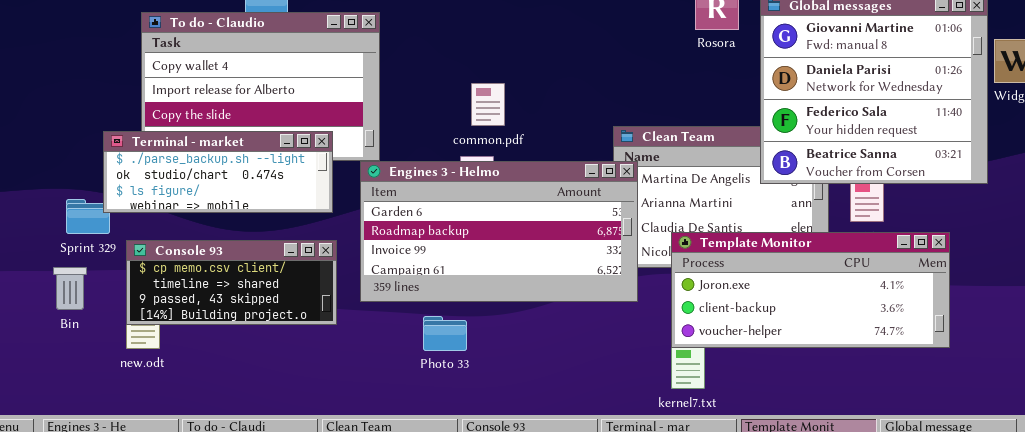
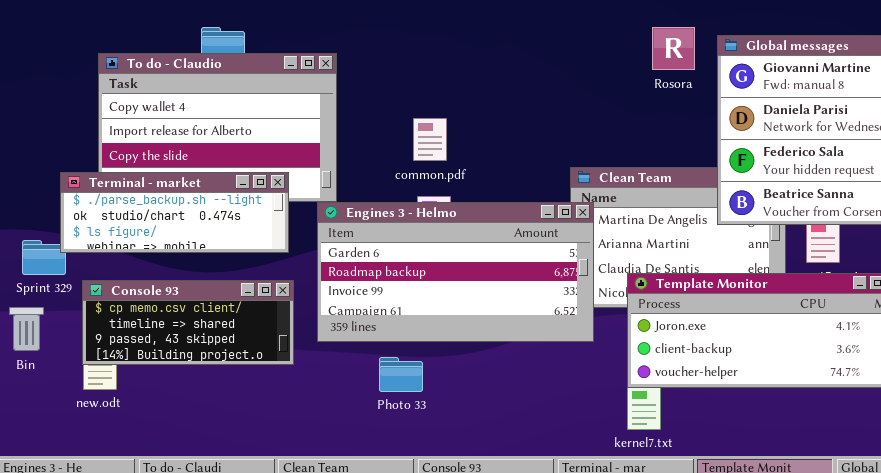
common.pdf: [471,83,505,126] -> [413,118,447,161], moved

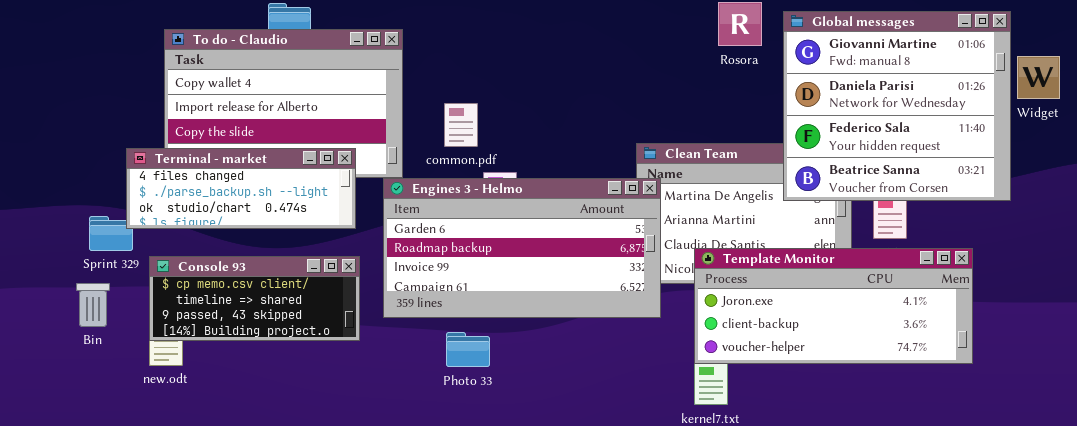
common.pdf: [413,118,447,161] -> [444,103,478,147], moved
Terminal - market: [60,172,289,253] -> [126,148,356,229], scrolled up 1 row

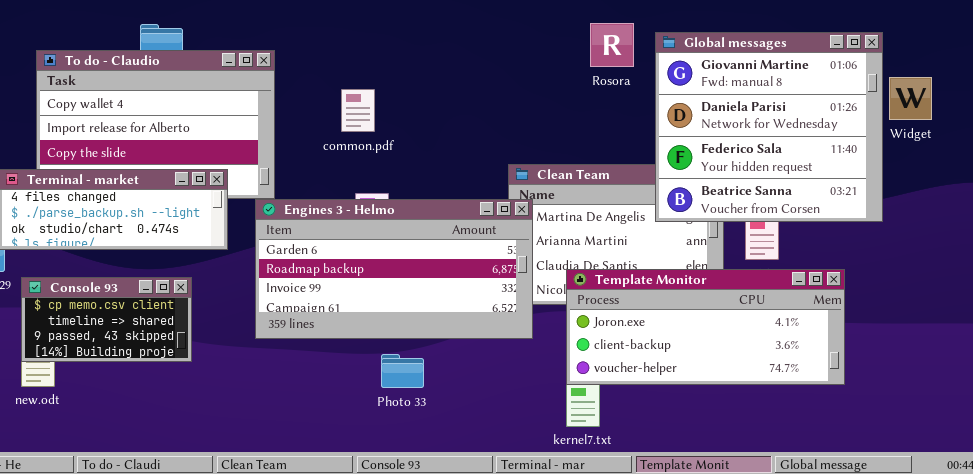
common.pdf: [444,103,478,147] -> [341,89,375,132], moved
Console 93: [149,256,360,341] -> [21,277,192,362], resized
Photo 33: [446,332,490,367] -> [381,354,424,388], moved

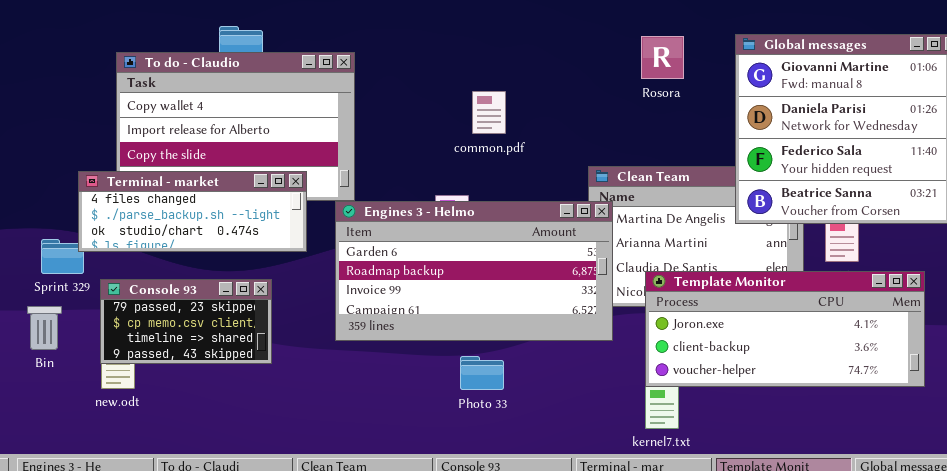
Rosora: [590,23,634,67] -> [641,36,684,79], moved
common.pdf: [341,89,375,132] -> [472,91,506,134], moved
Console 93: [21,277,192,362] -> [100,279,272,364], scrolled up 1 row

